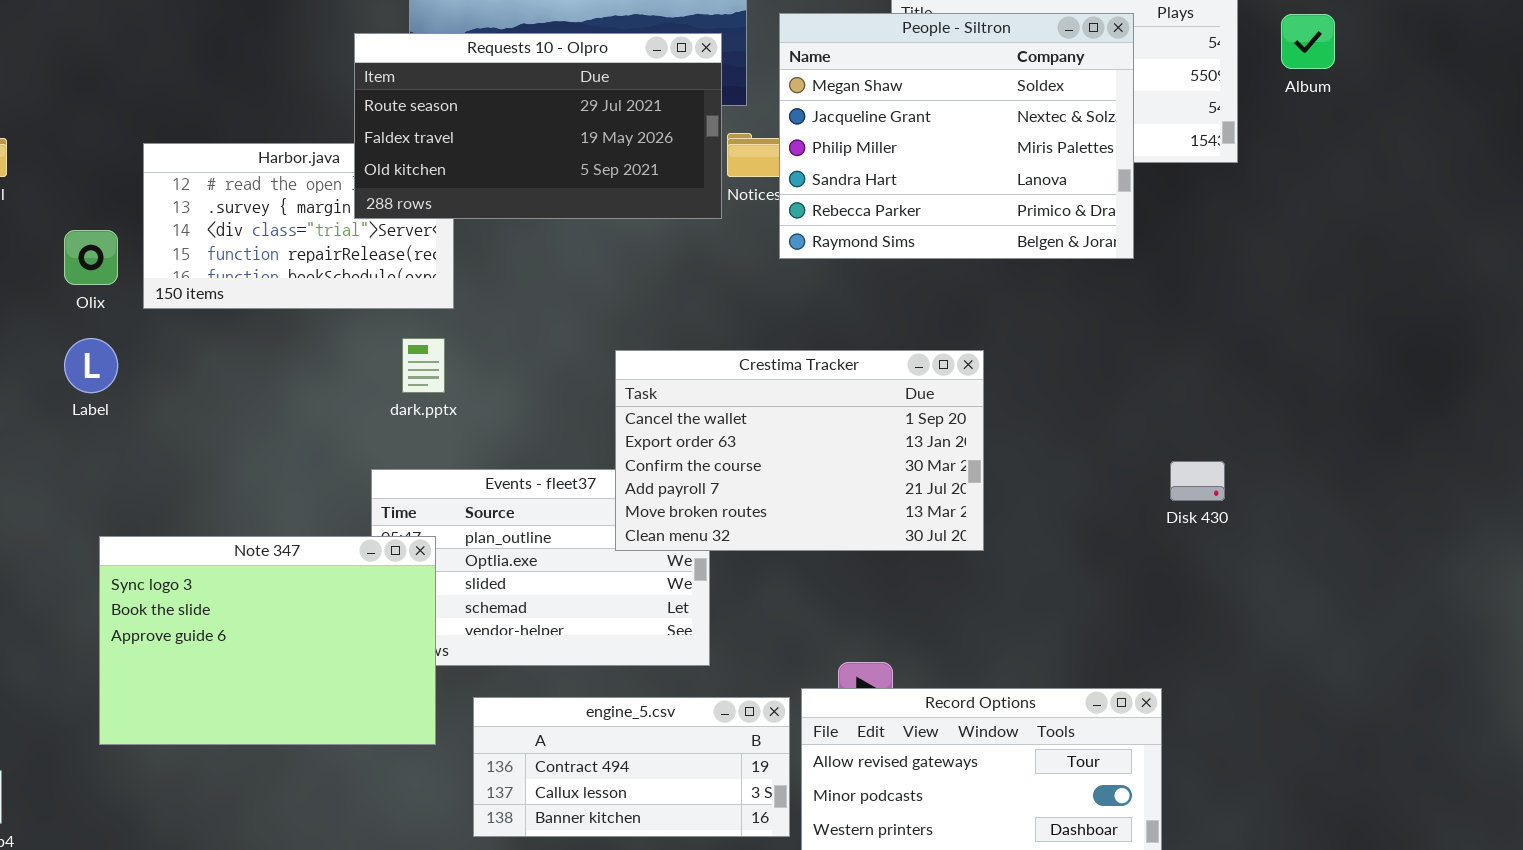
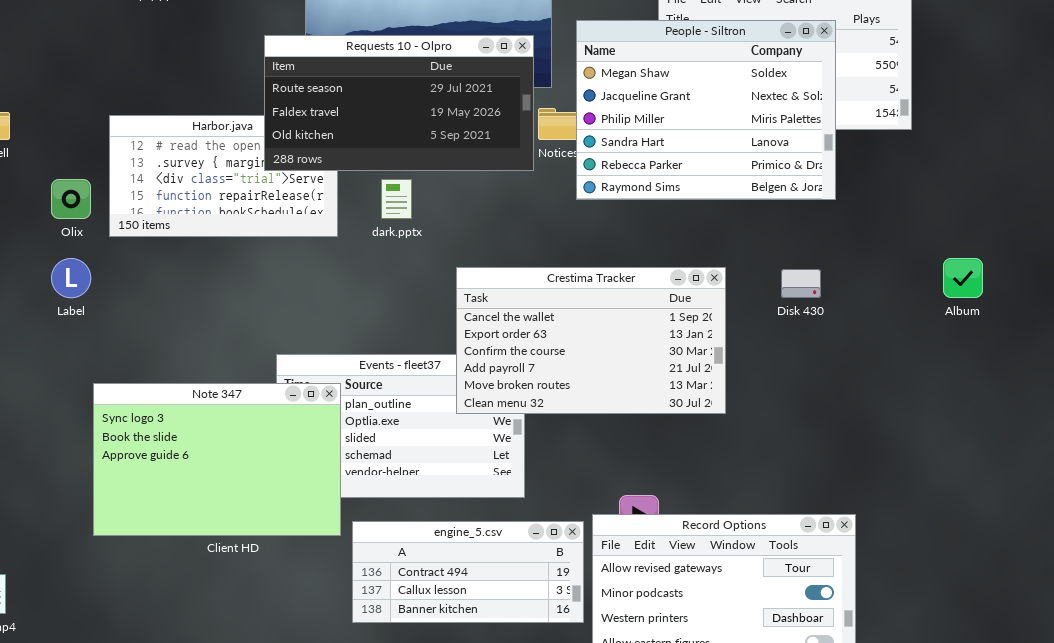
Album: [1281,14,1335,69] -> [943,258,983,298], moved
dark.pptx: [402,338,445,393] -> [381,179,412,219], moved
Disk 430: [1170,461,1225,501] -> [781,269,821,298], moved
Note 347: [99,536,436,745] -> [93,383,341,536], moved

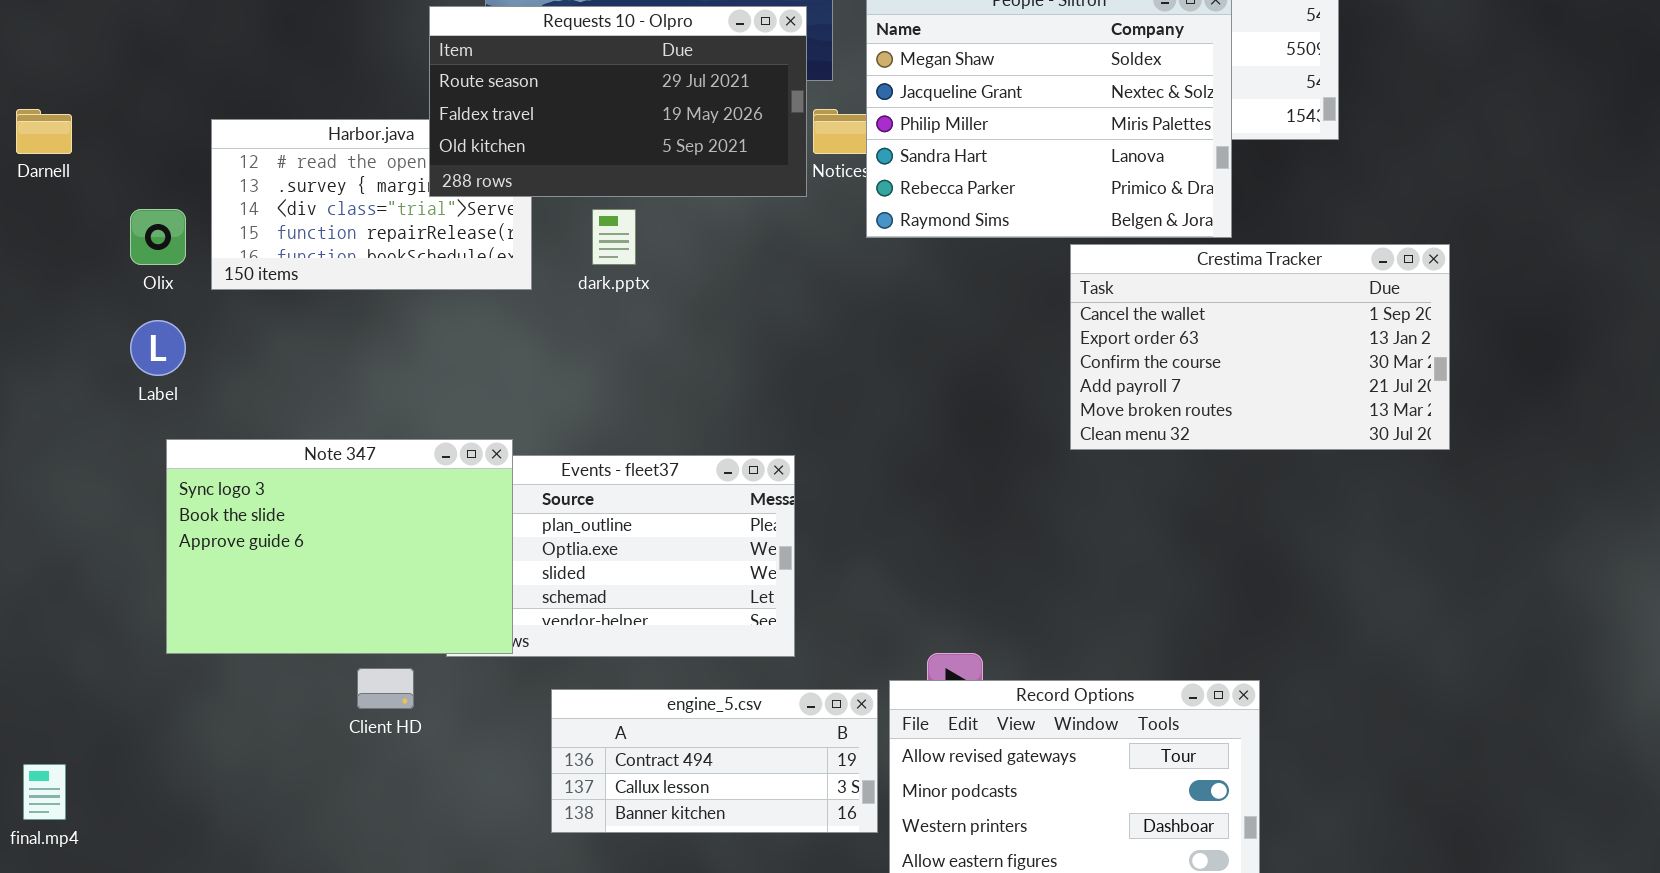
Crestima Tracker: [456,267,726,414] -> [1070,244,1450,450], moved
Note 347: [93,383,341,536] -> [166,439,513,654], moved

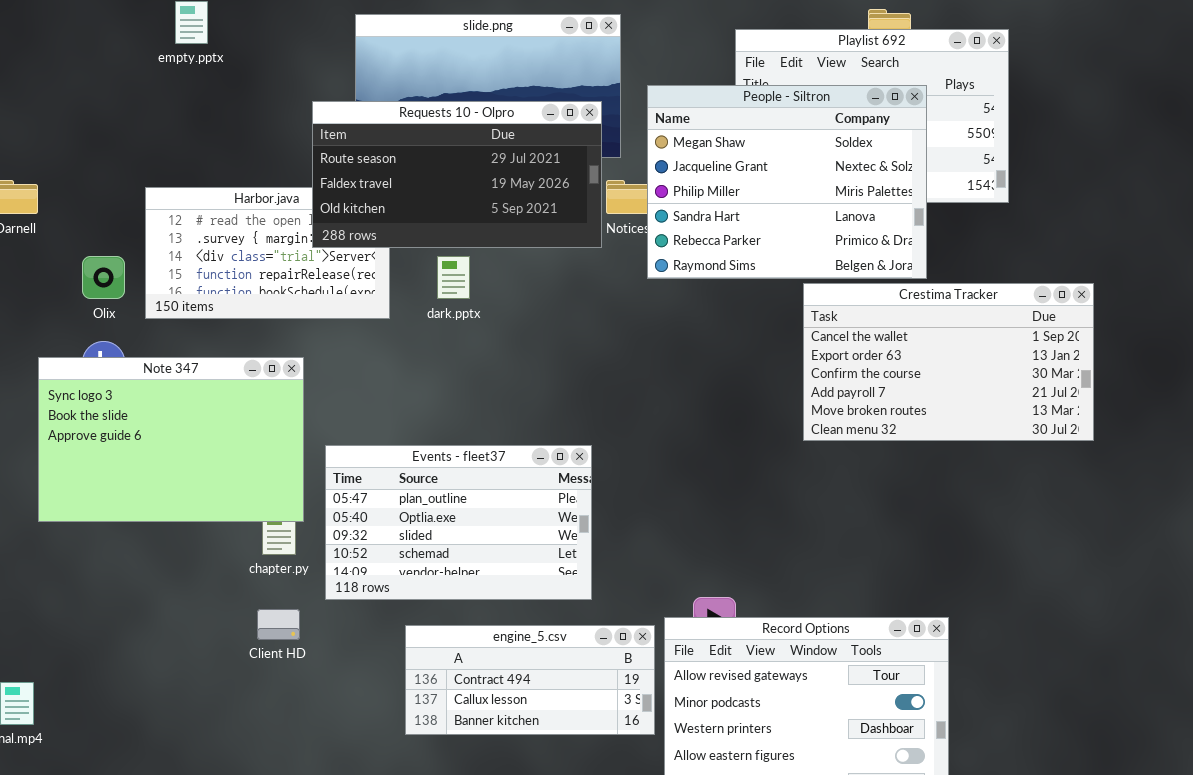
Note 347: [166,439,513,654] -> [38,357,304,522], moved

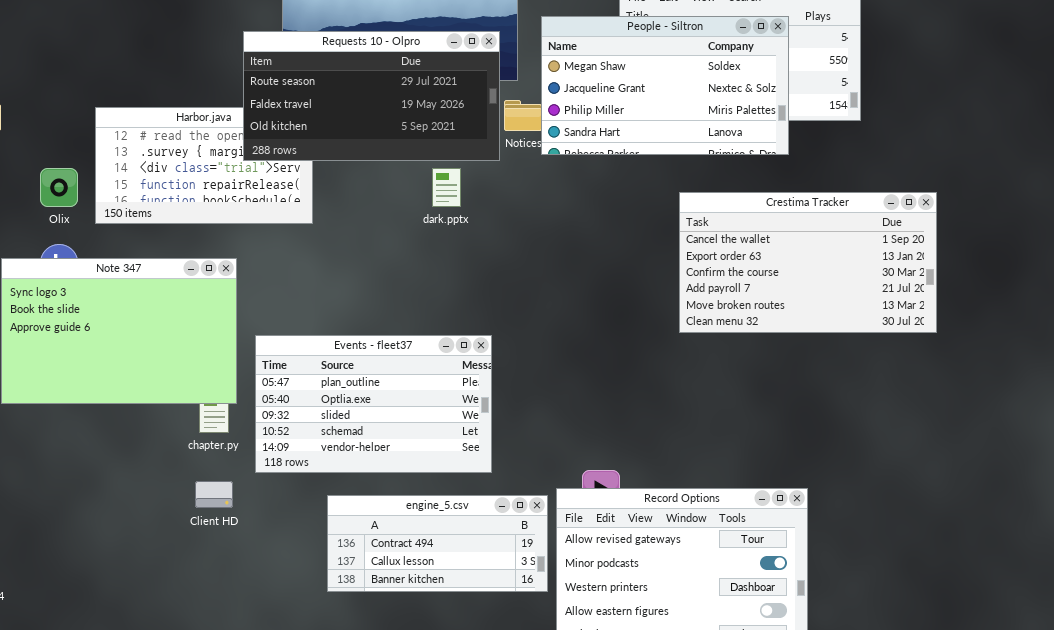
People - Siltron: [647,85,927,279] -> [541,16,789,155], resized
dark.pptx: [437,256,470,299] -> [432,168,461,207], moved

